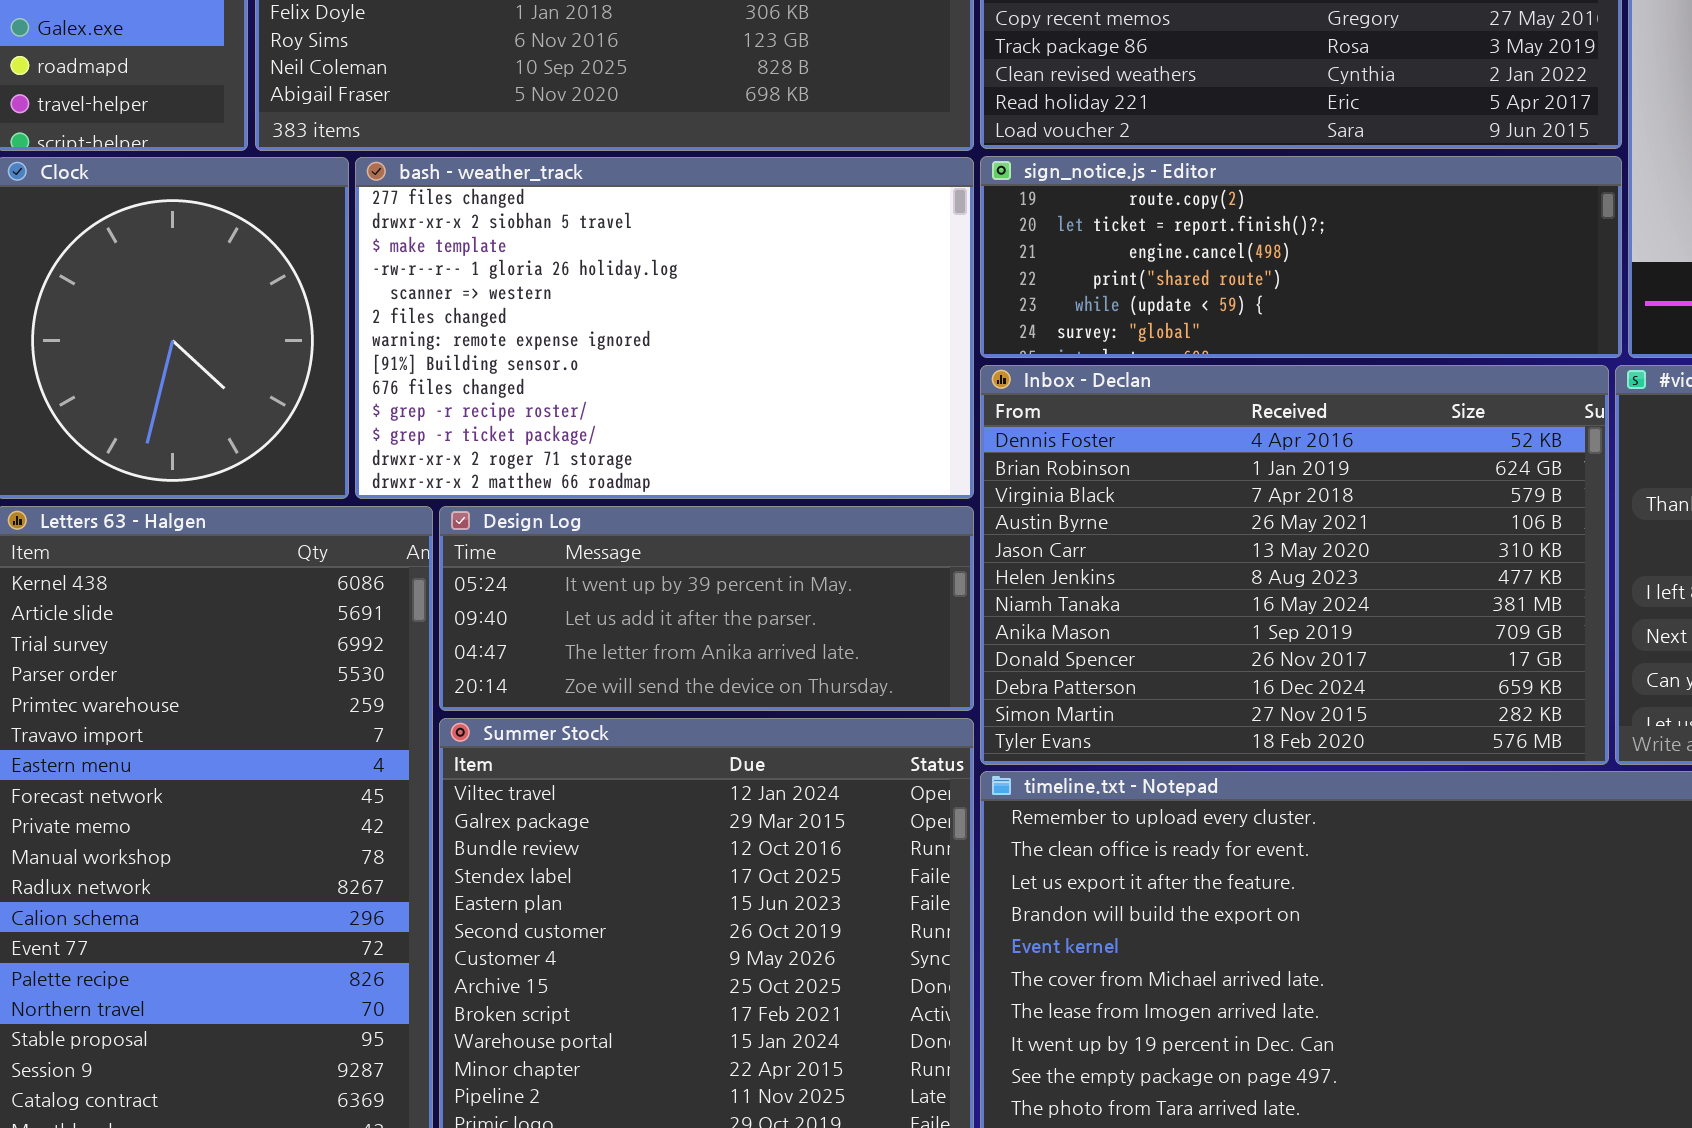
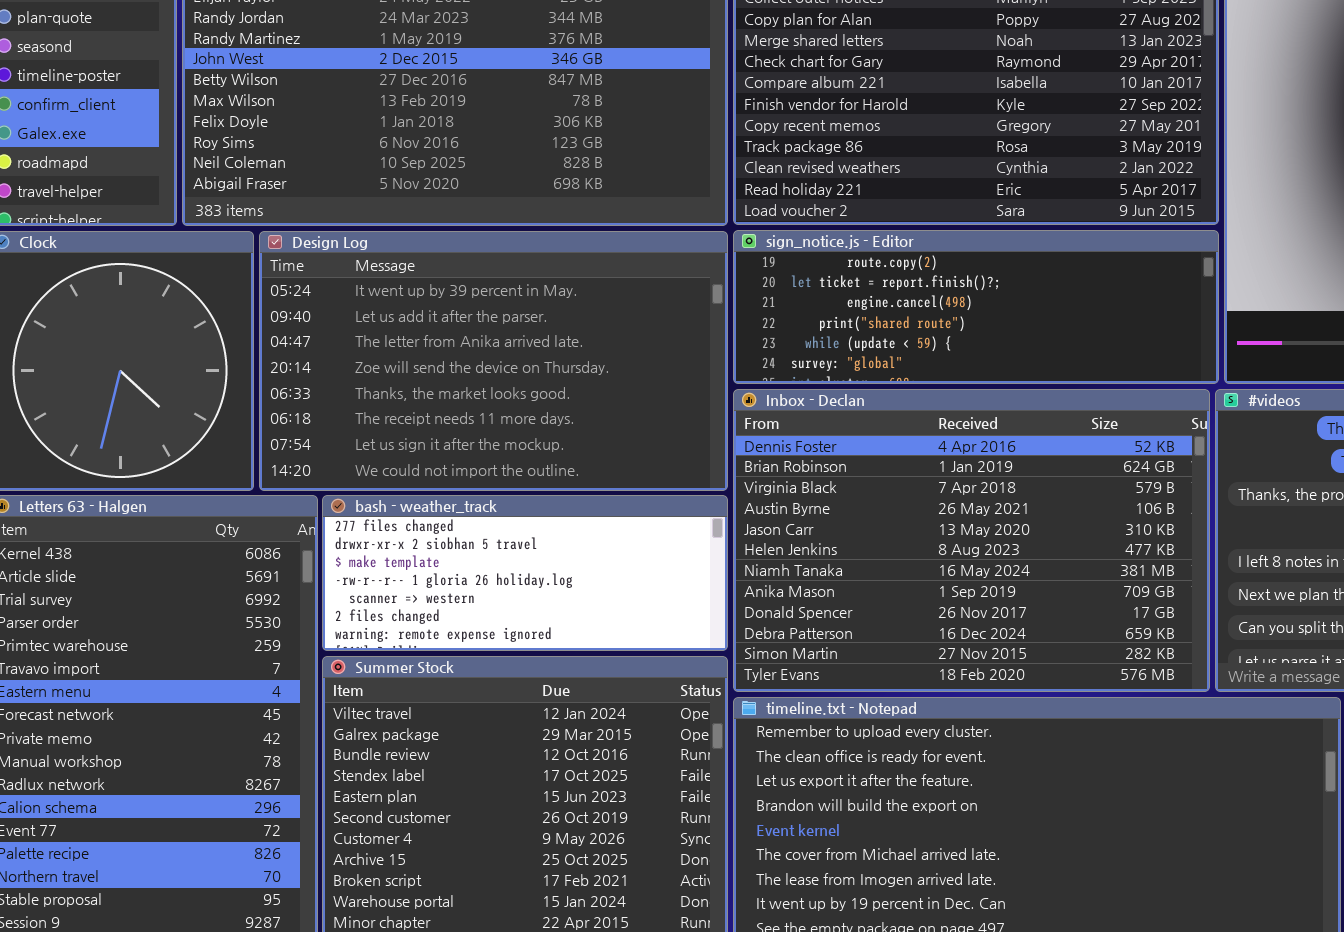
bash - weather_track: [355,157,974,499] -> [322,495,728,651], moved, resized
Design Log: [439,506,974,711] -> [259,231,728,491], moved, resized

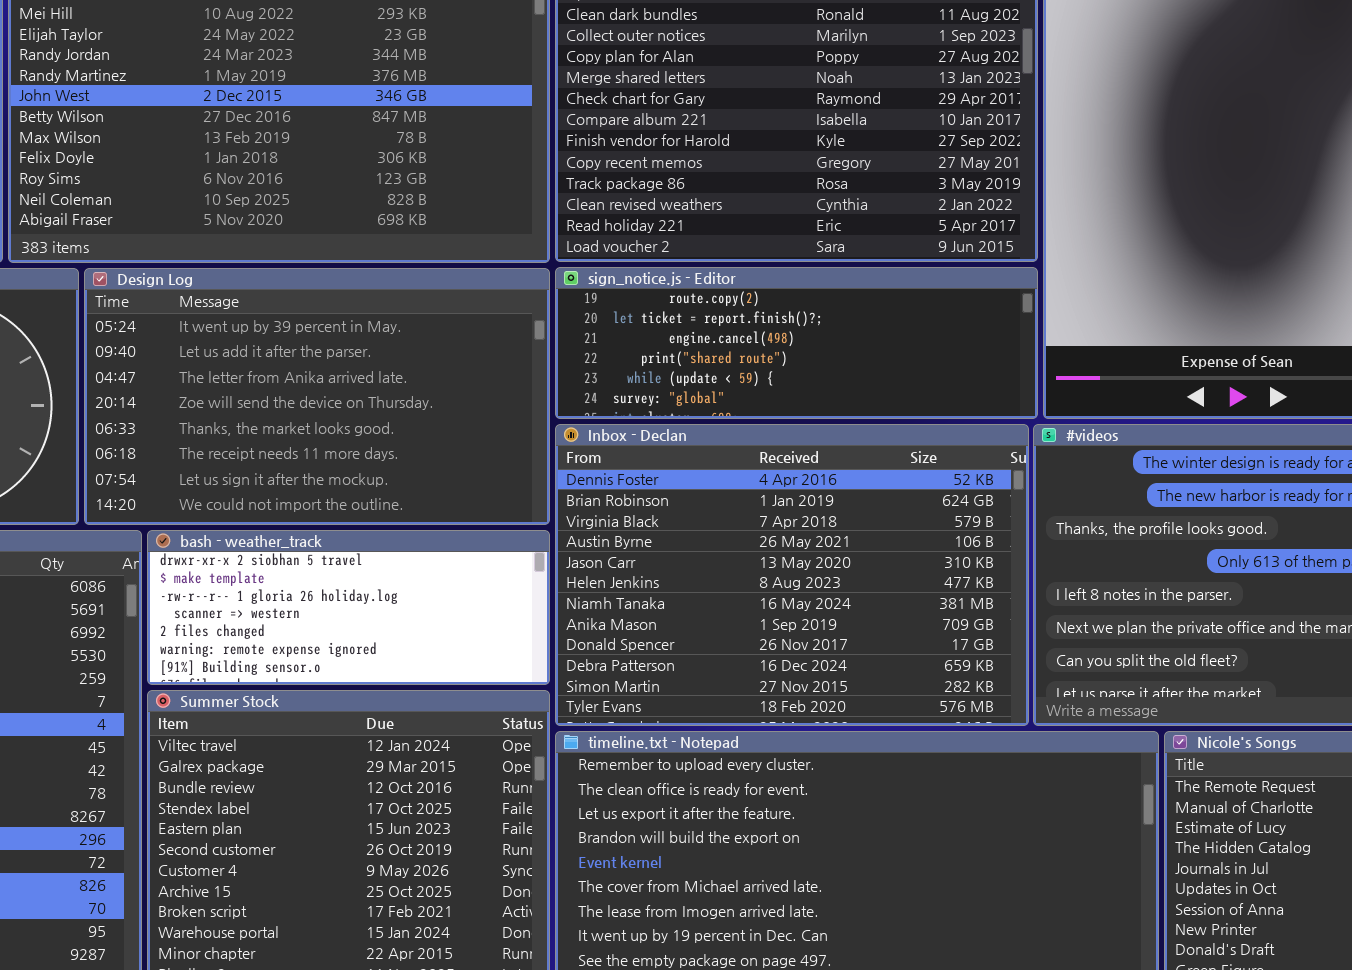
bash - weather_track: [322,495,728,651] -> [147,530,550,685], scrolled down 1 row

